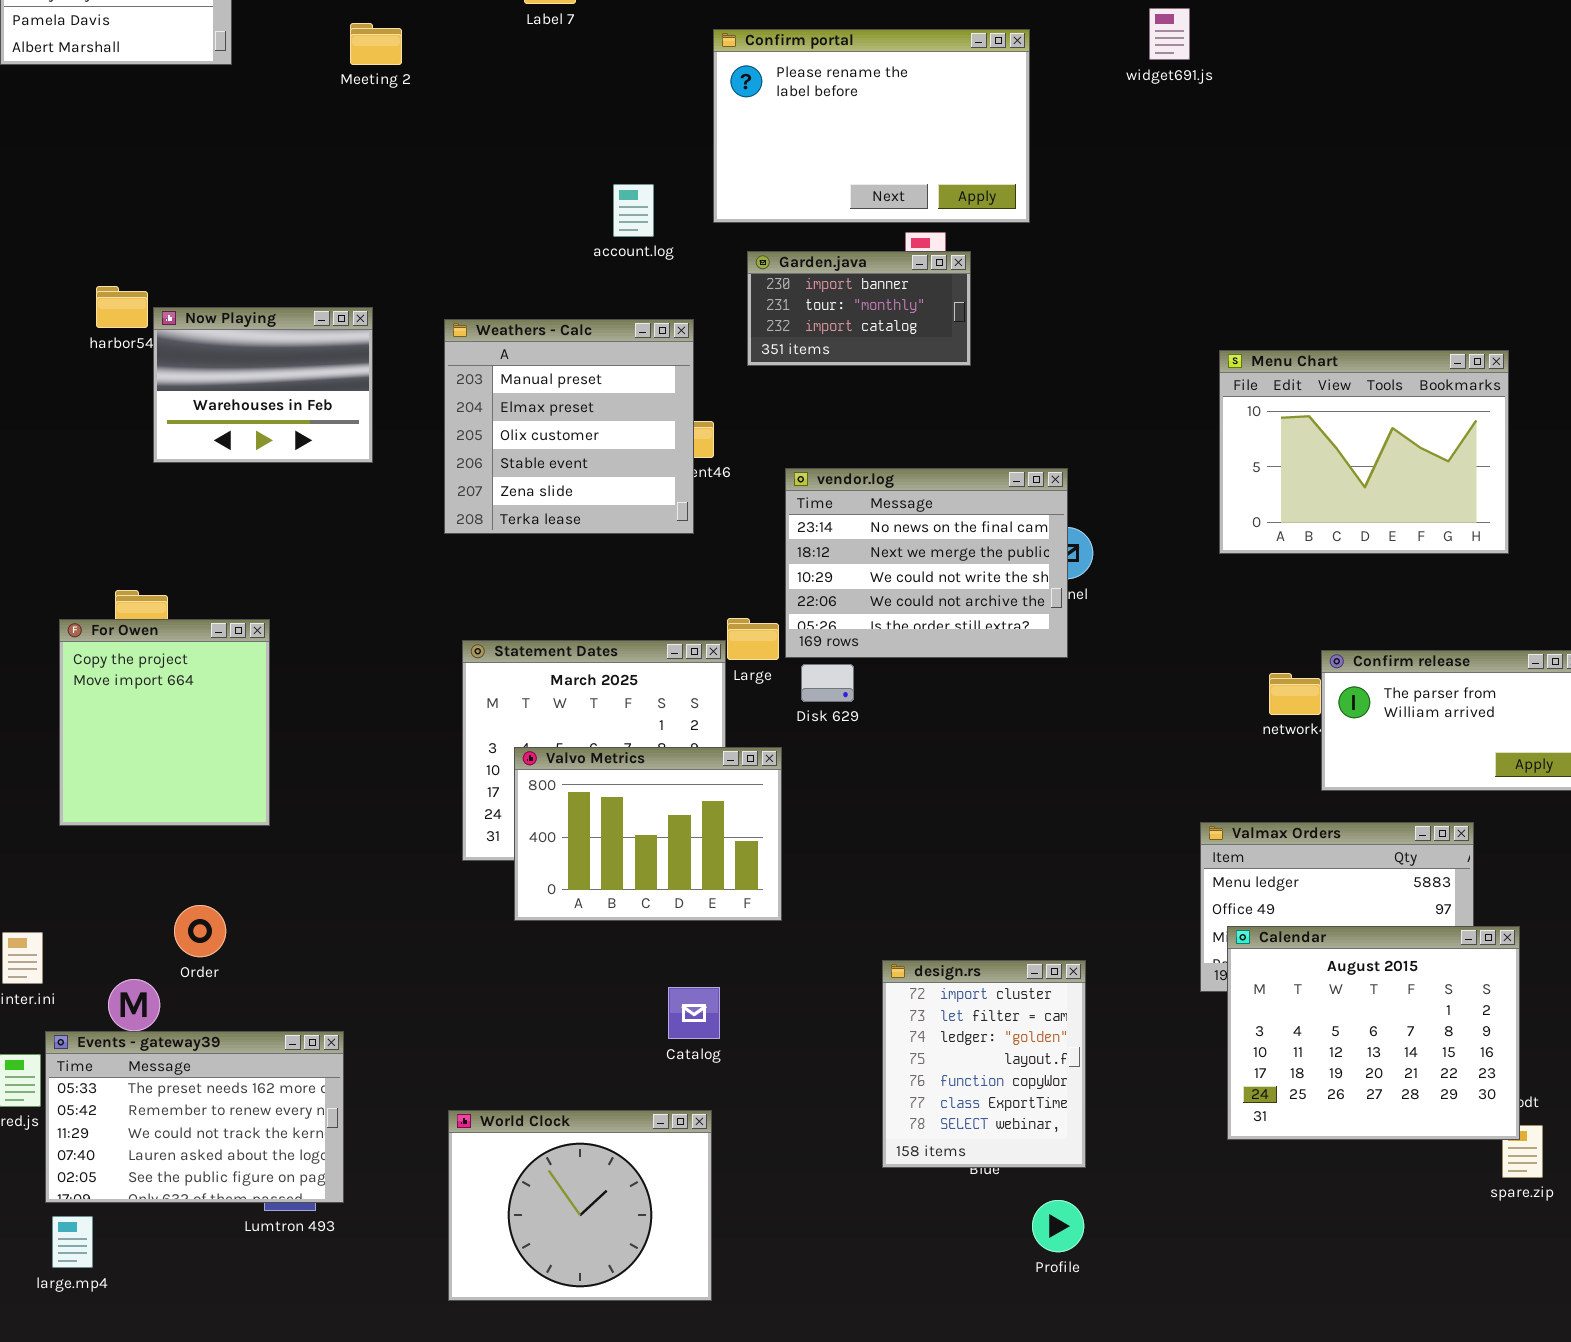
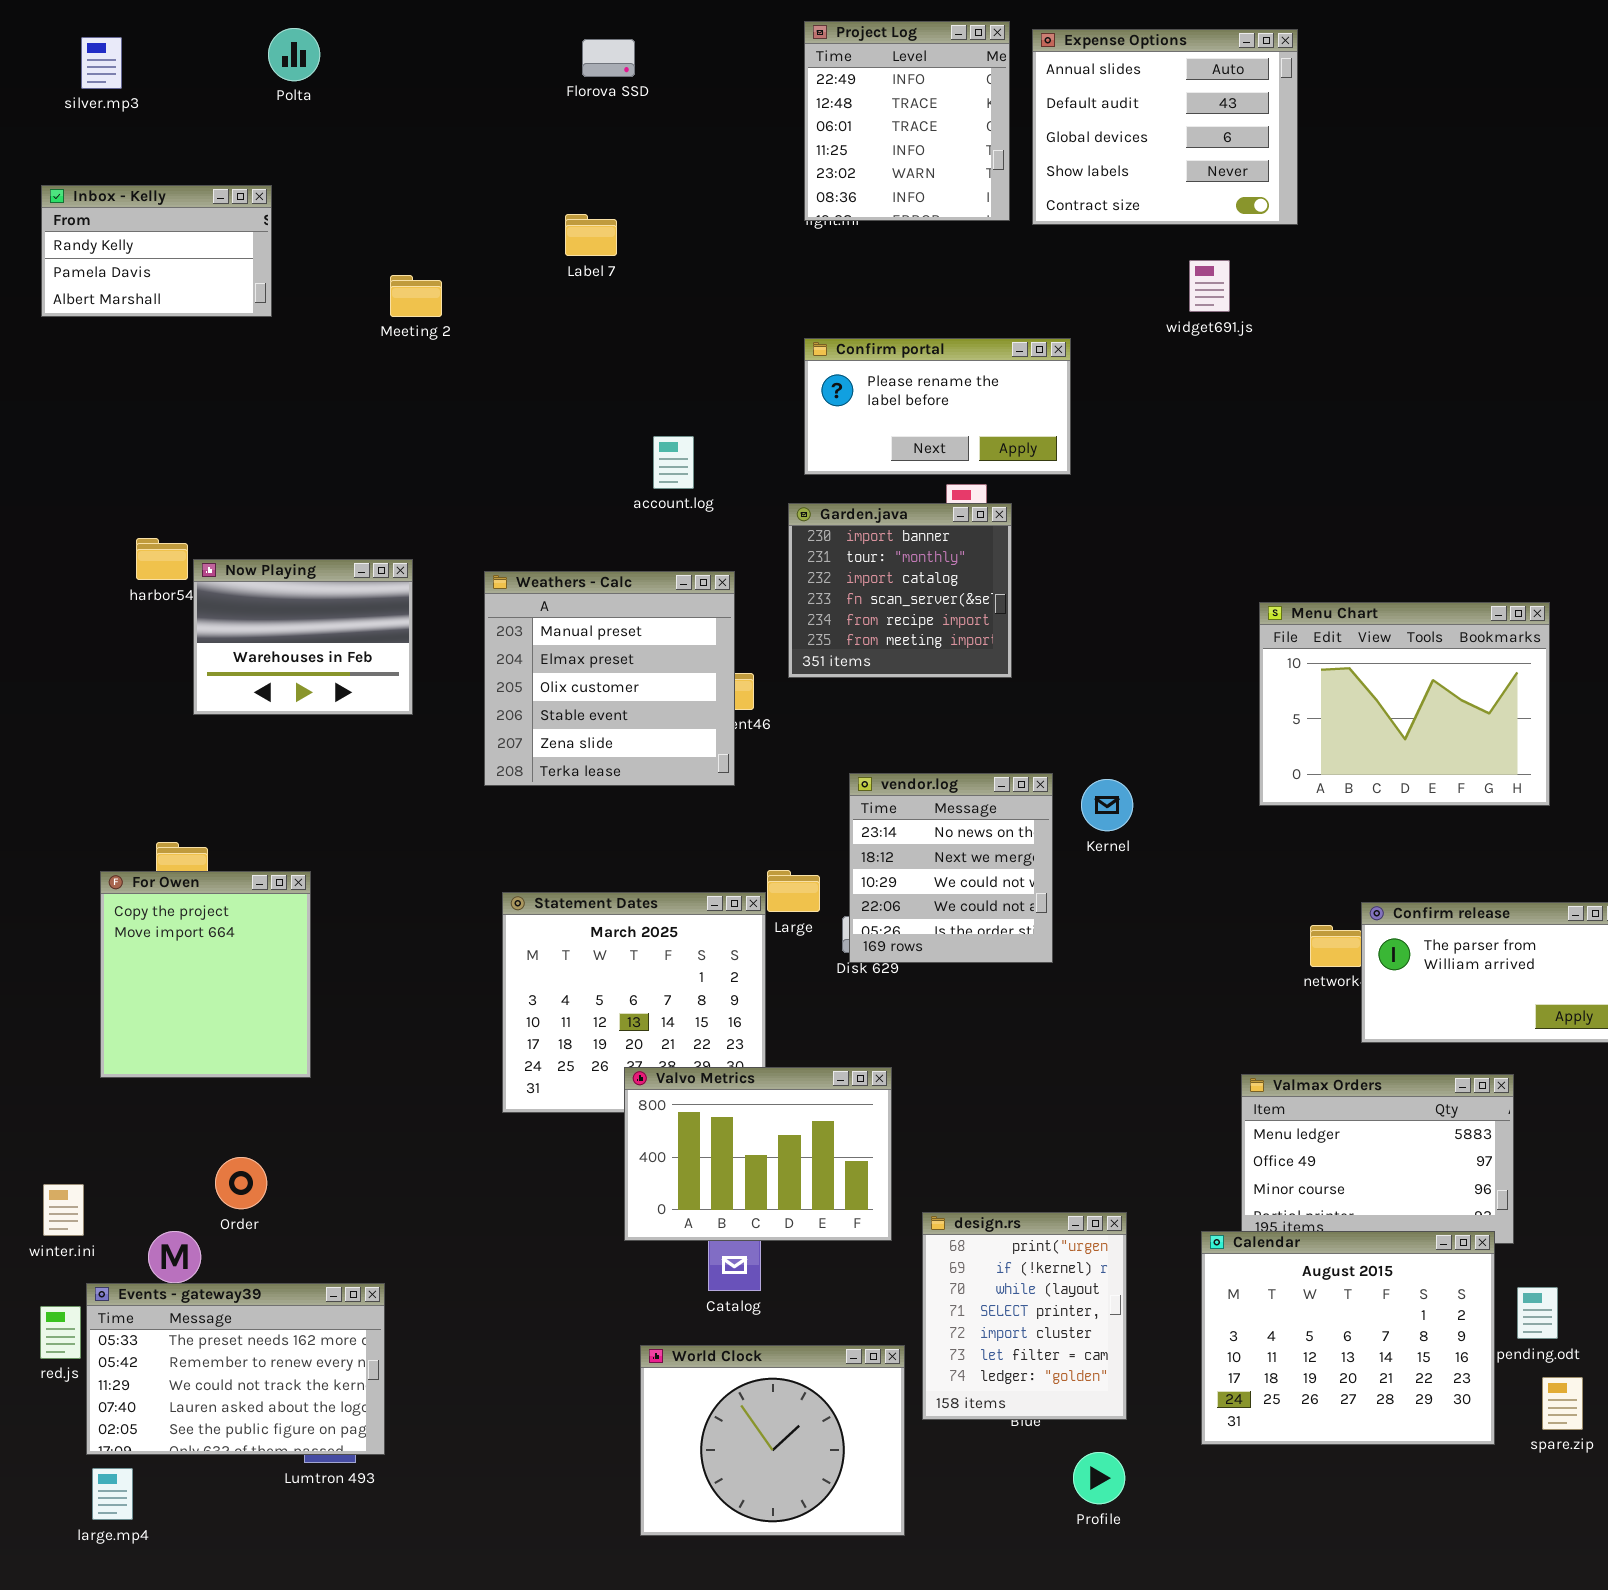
Confirm portal: [713,29,1030,223] -> [804,338,1071,475], resized
Garden.java: [747,251,971,366] -> [788,503,1012,678], resized
vendor.log: [785,468,1068,658] -> [849,773,1053,963], moved, resized
Valvo Metrics: [514,747,782,921] -> [624,1067,892,1241], moved
Calendar: [1227,926,1520,1140] -> [1201,1231,1495,1445], moved
design.rs: [882,960,1086,1168] -> [922,1212,1127,1420], scrolled up 4 rows
World Clock: [448,1110,712,1301] -> [640,1345,905,1536], moved

